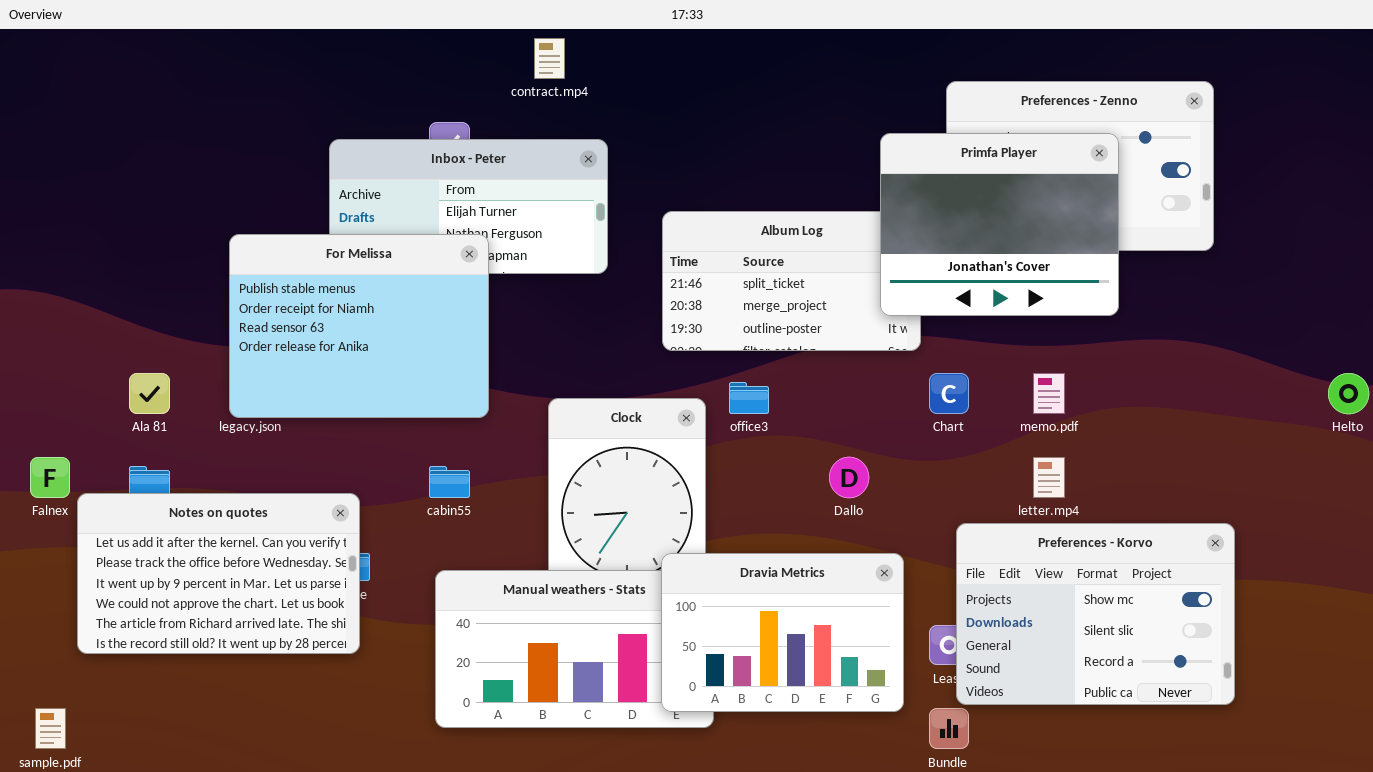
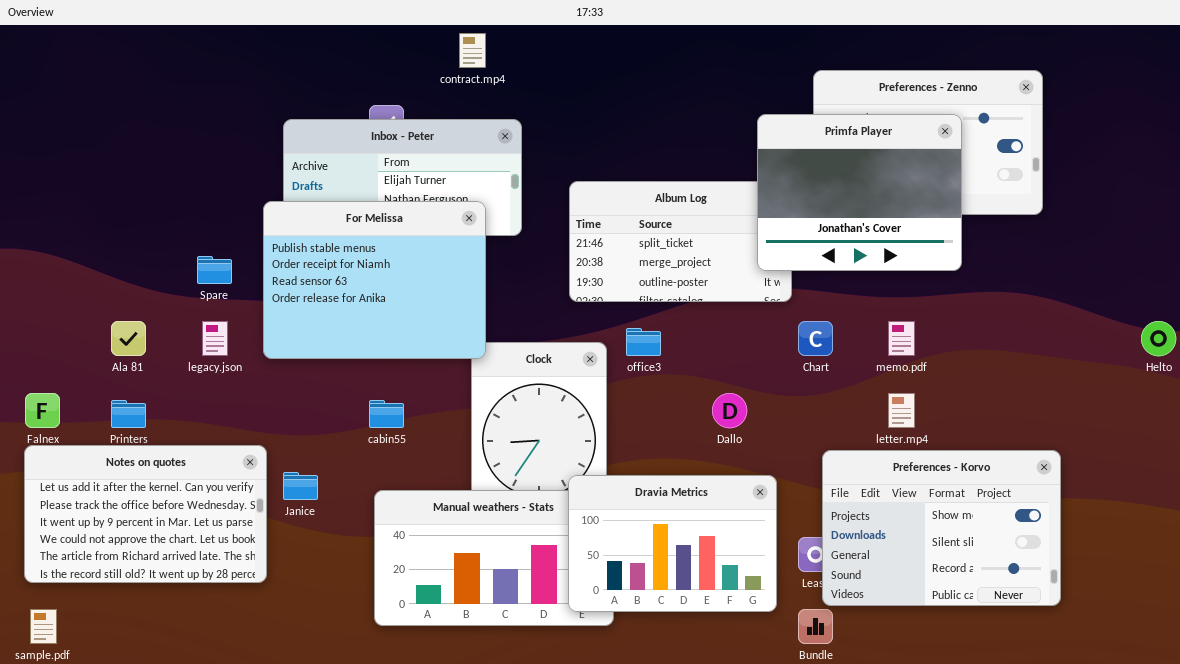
For Melissa: [229,234,489,418] -> [263,201,486,359], moved
Notes on quotes: [77,493,360,654] -> [24,445,267,583], moved

